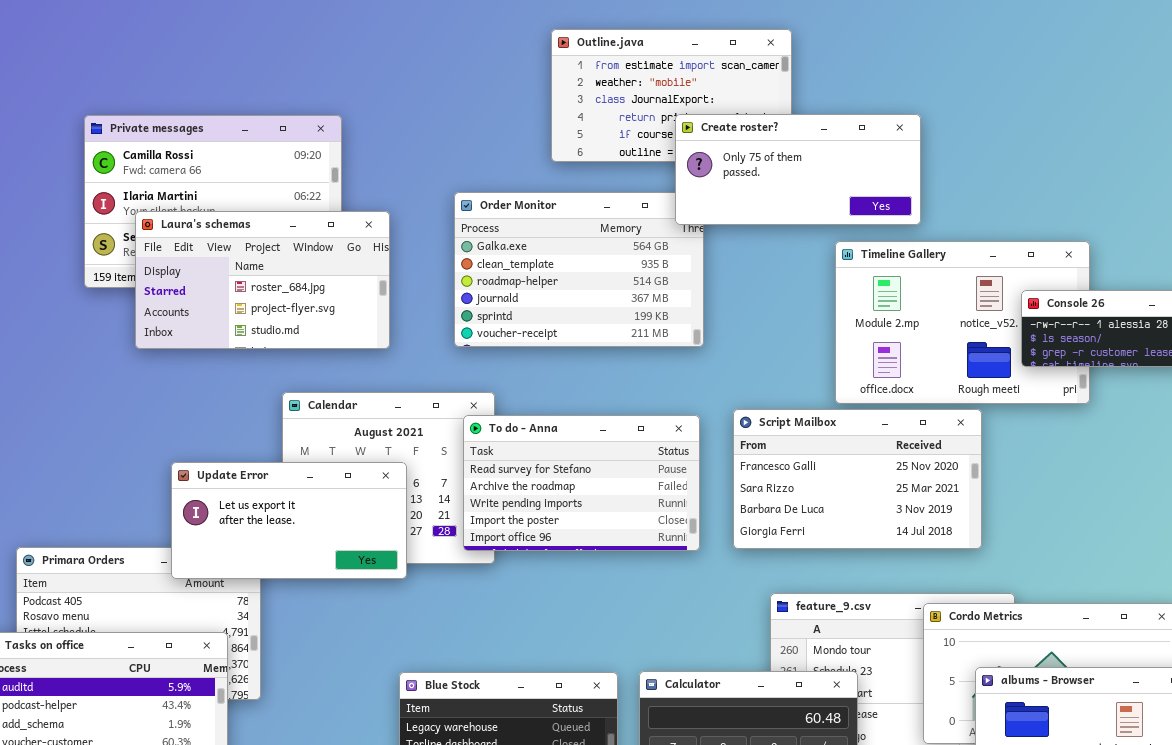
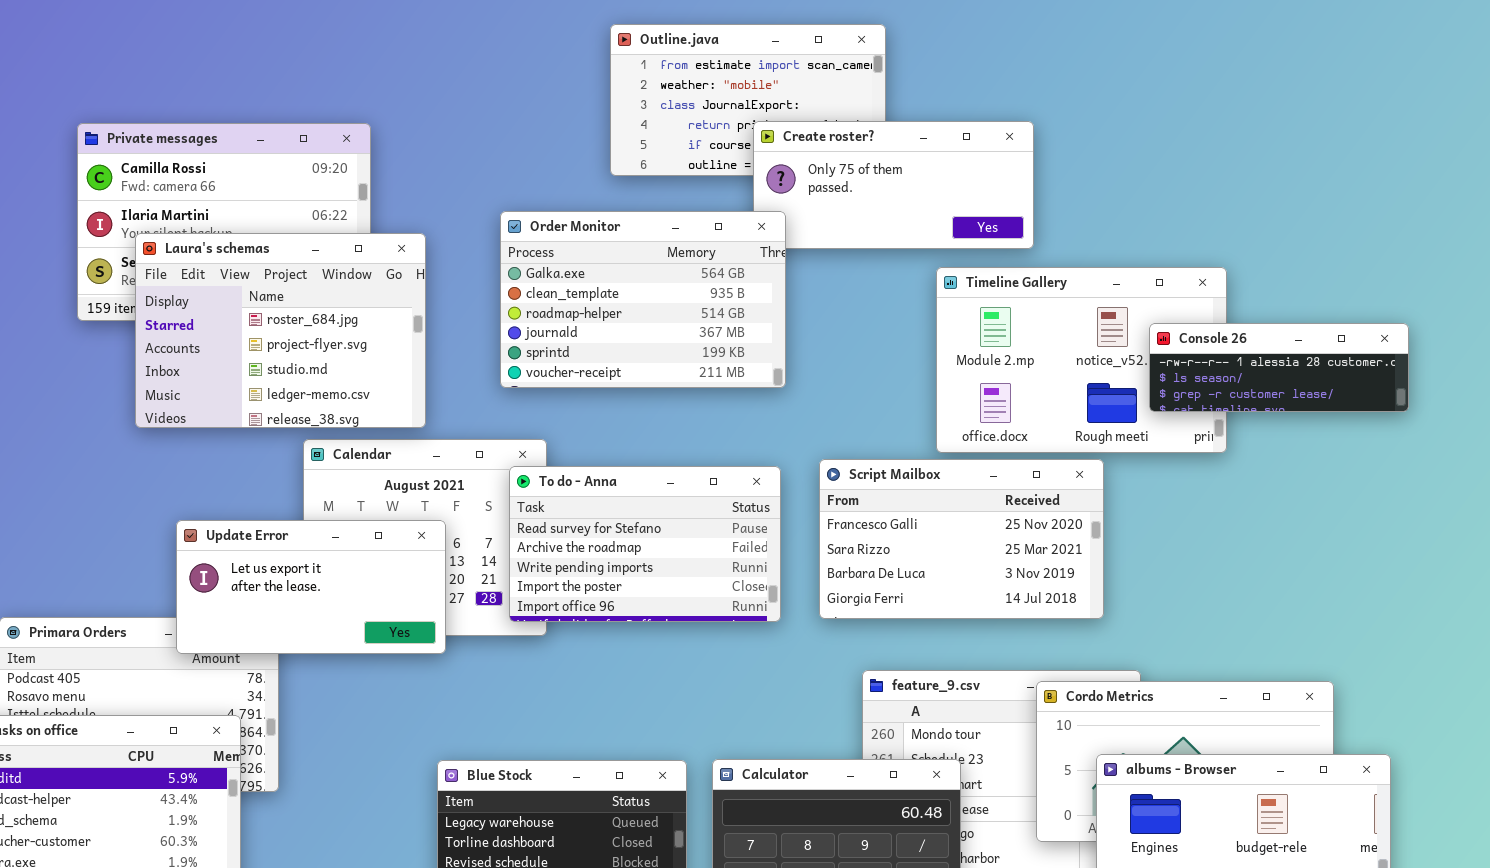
Order Monitor: [454,192,704,347] -> [500,211,786,388], raised
Laura's schemas: [135,211,390,349] -> [135,233,426,428], resized

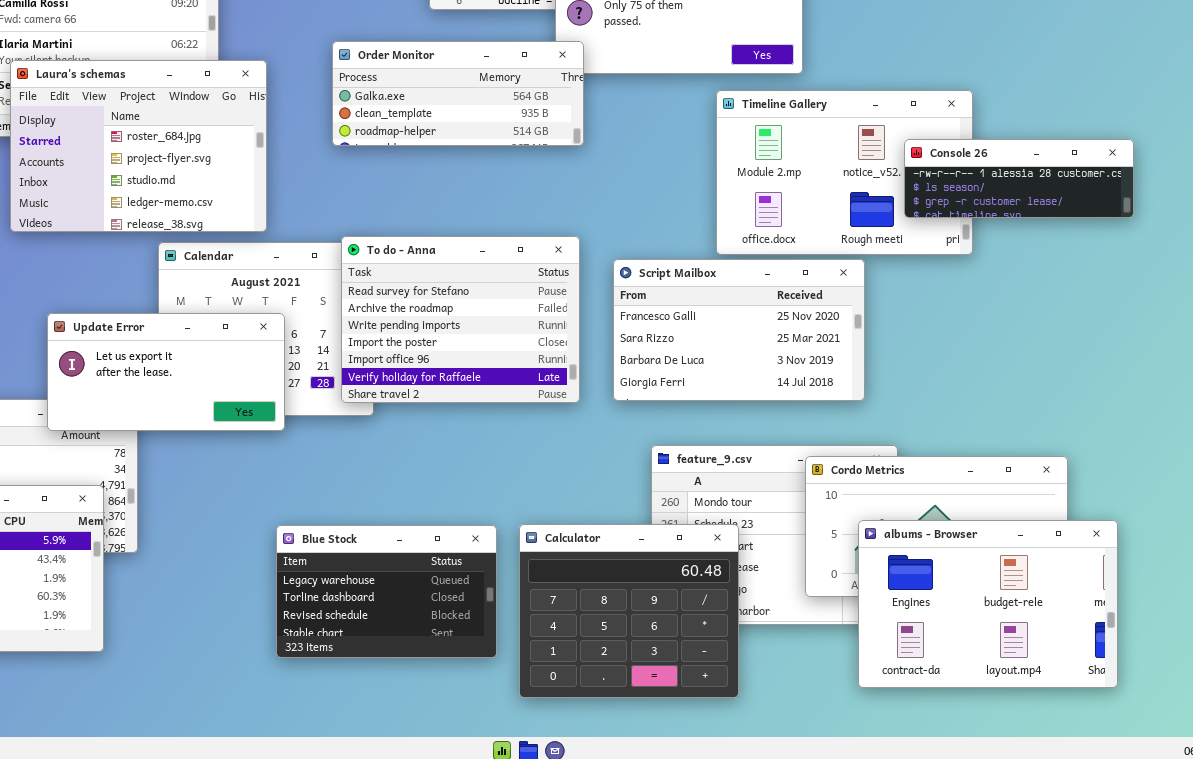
Order Monitor: [500,211,786,388] -> [332,41,584,146], resized
To do - Anna: [509,466,781,622] -> [341,236,580,403], resized

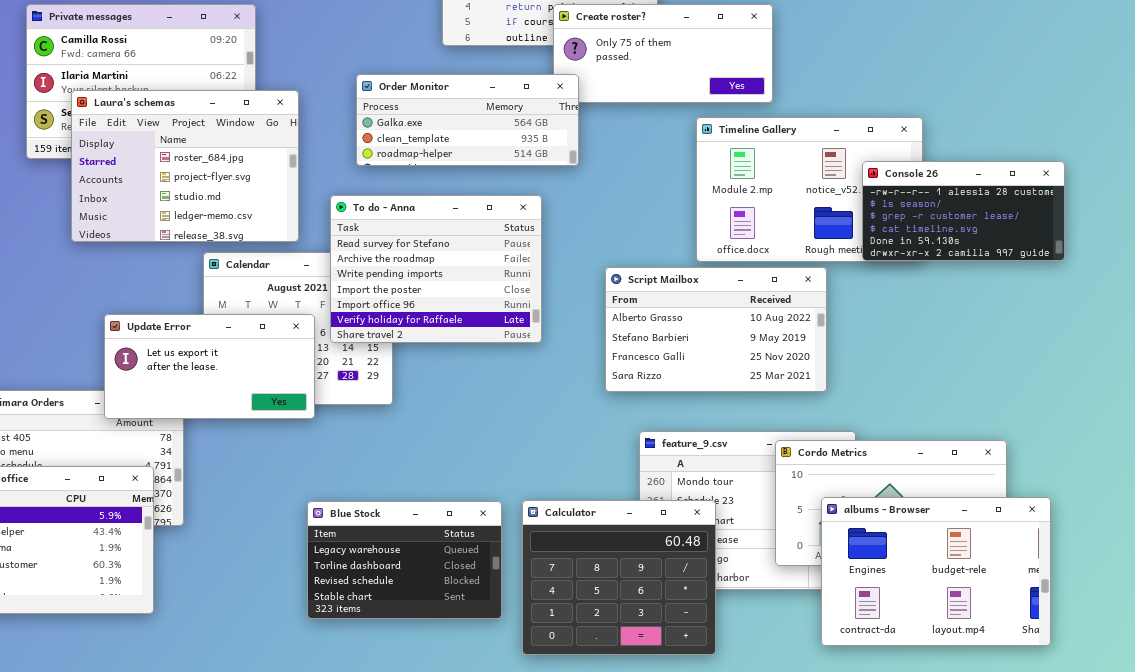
Console 26: [904,139,1134,218] -> [862,161,1065,261], resized
To do - Anna: [341,236,580,403] -> [330,195,542,343], moved
Script Mailbox: [613,259,865,401] -> [605,267,827,392], scrolled up 2 rows

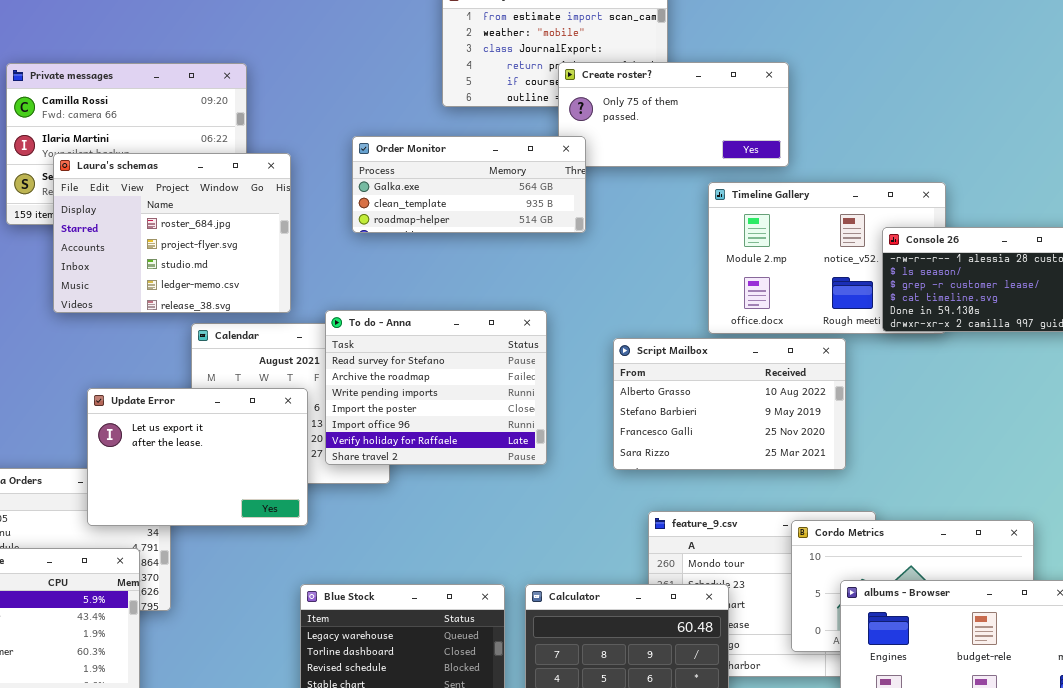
To do - Anna: [330,195,542,343] -> [325,310,547,465], moved
Update Error: [104,314,315,419] -> [87,388,308,526], resized

